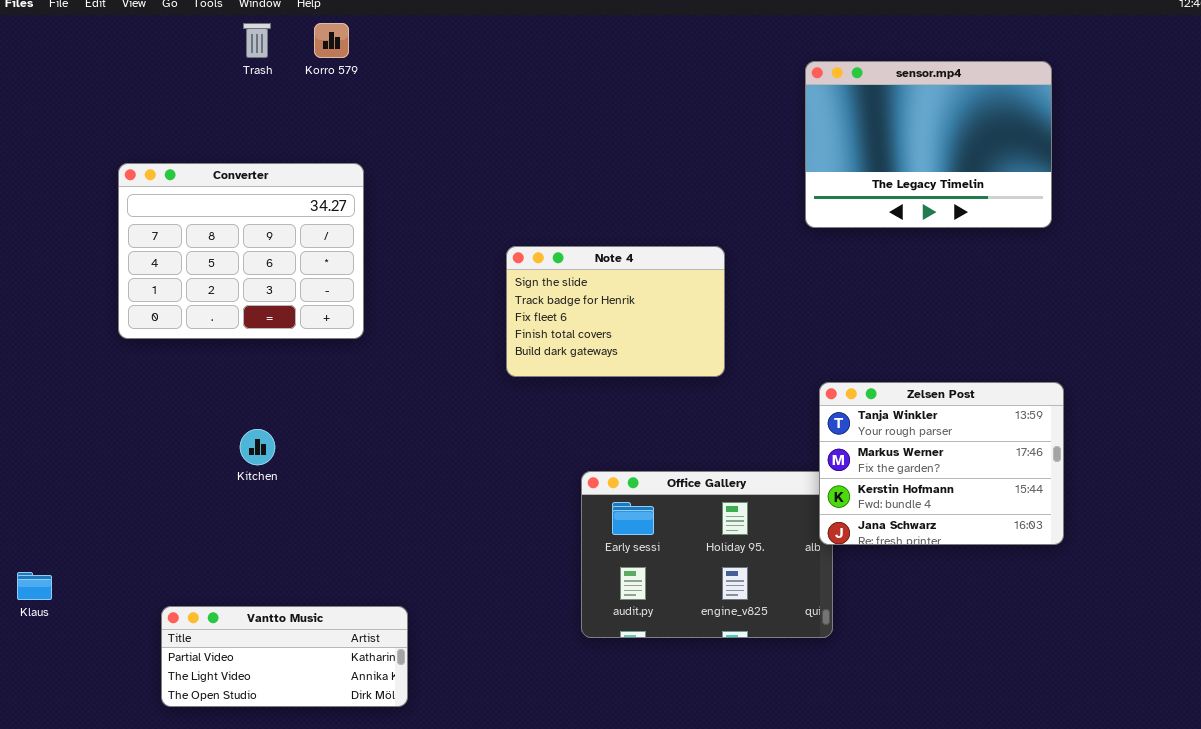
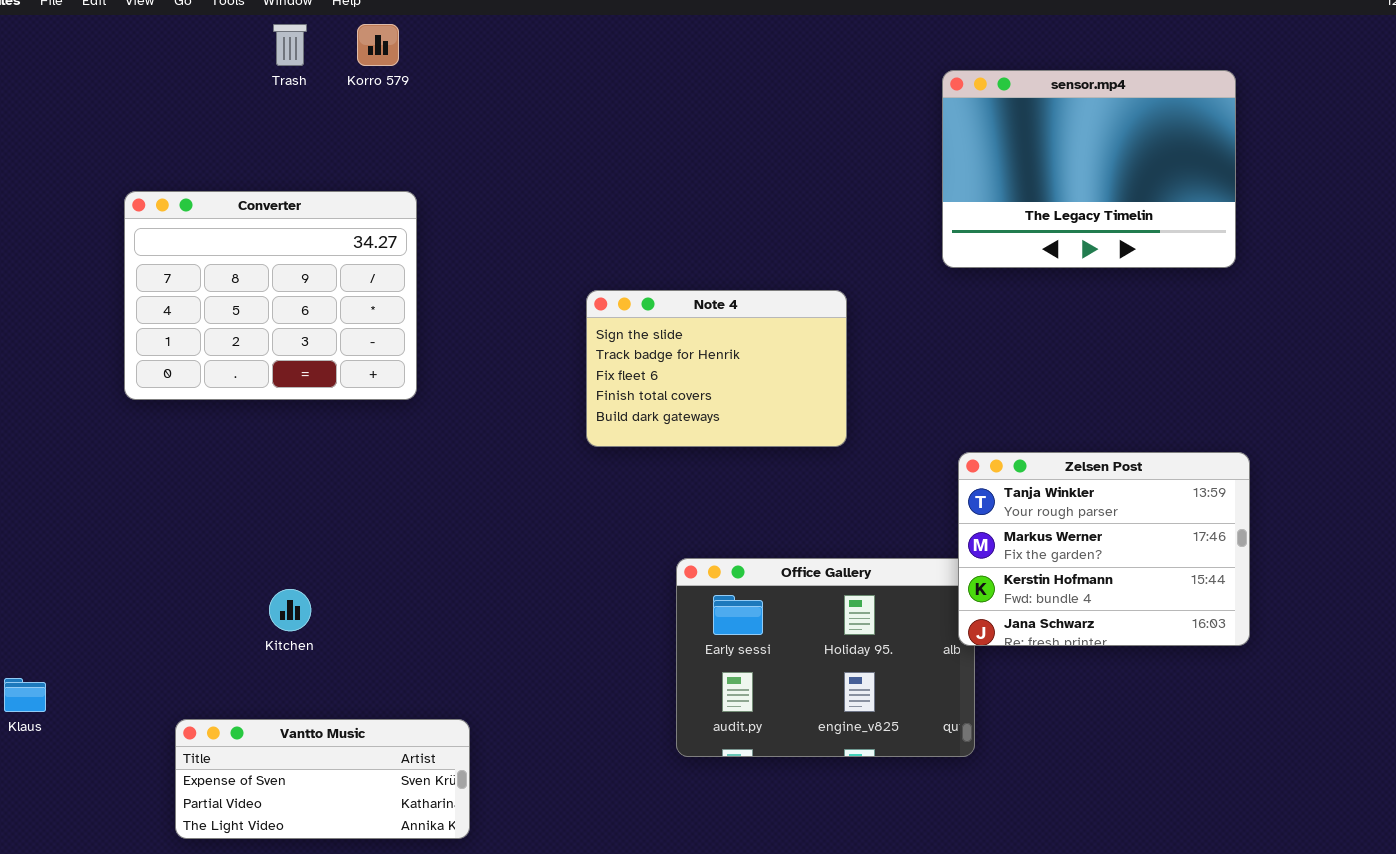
Kitchen: [240,429,275,465] -> [269,589,311,631], moved
Vantto Music: [161,606,408,707] -> [175,719,470,839], scrolled up 1 row

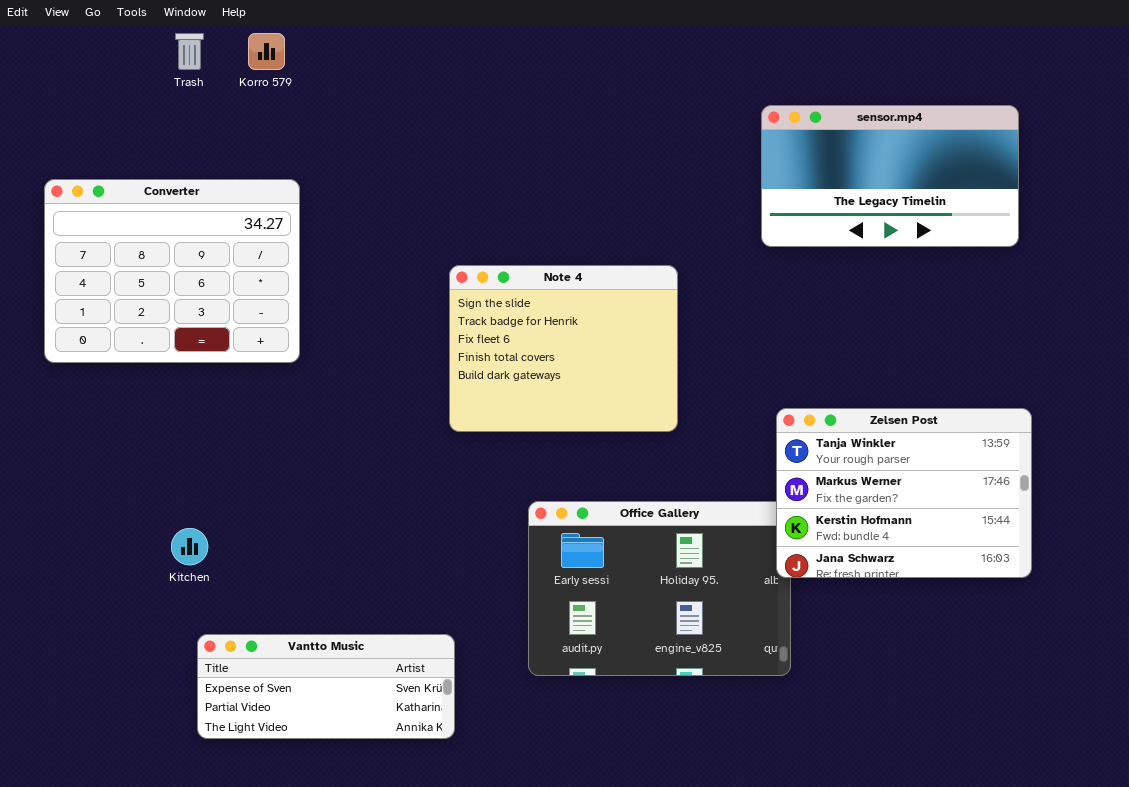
sensor.mp4: [942,70,1236,268] -> [761,105,1019,247], resized
Note 4: [586,290,847,447] -> [449,265,678,432], resized
Vantto Music: [175,719,470,839] -> [197,634,455,739], moved

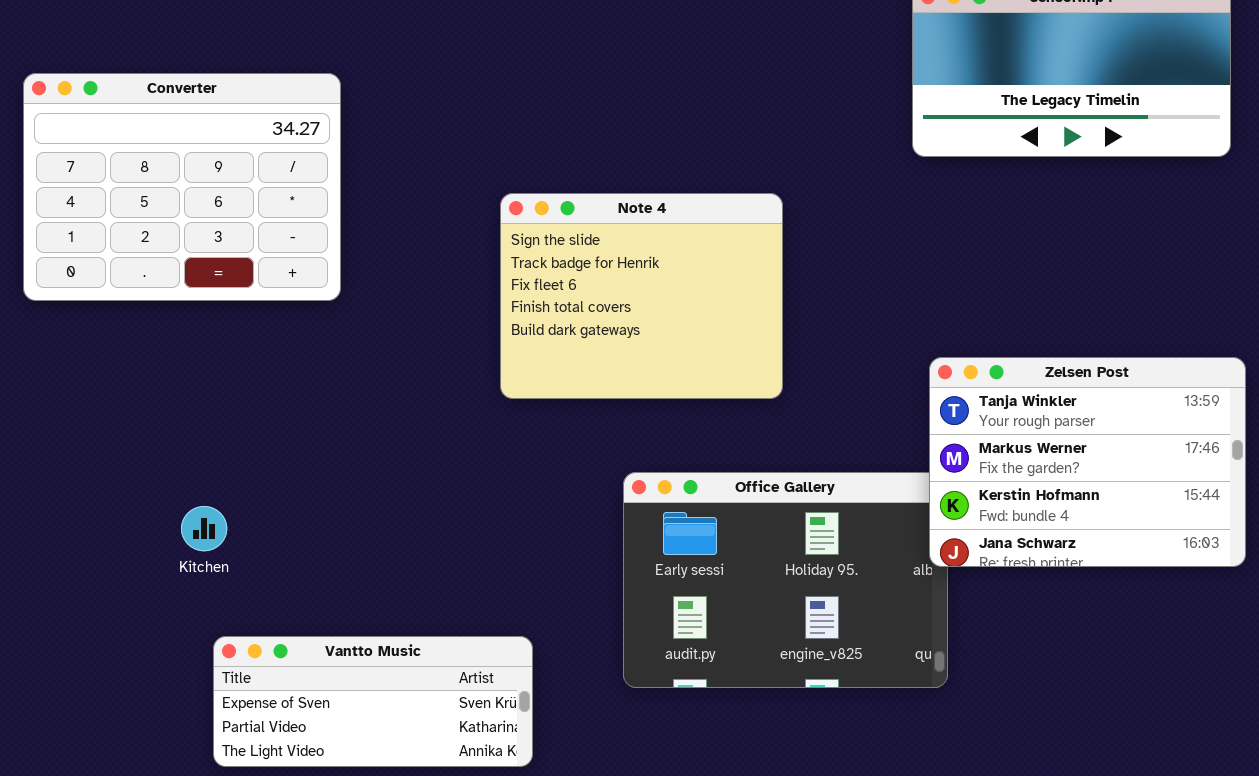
Note 4: [449,265,678,432] -> [500,193,783,399], moved

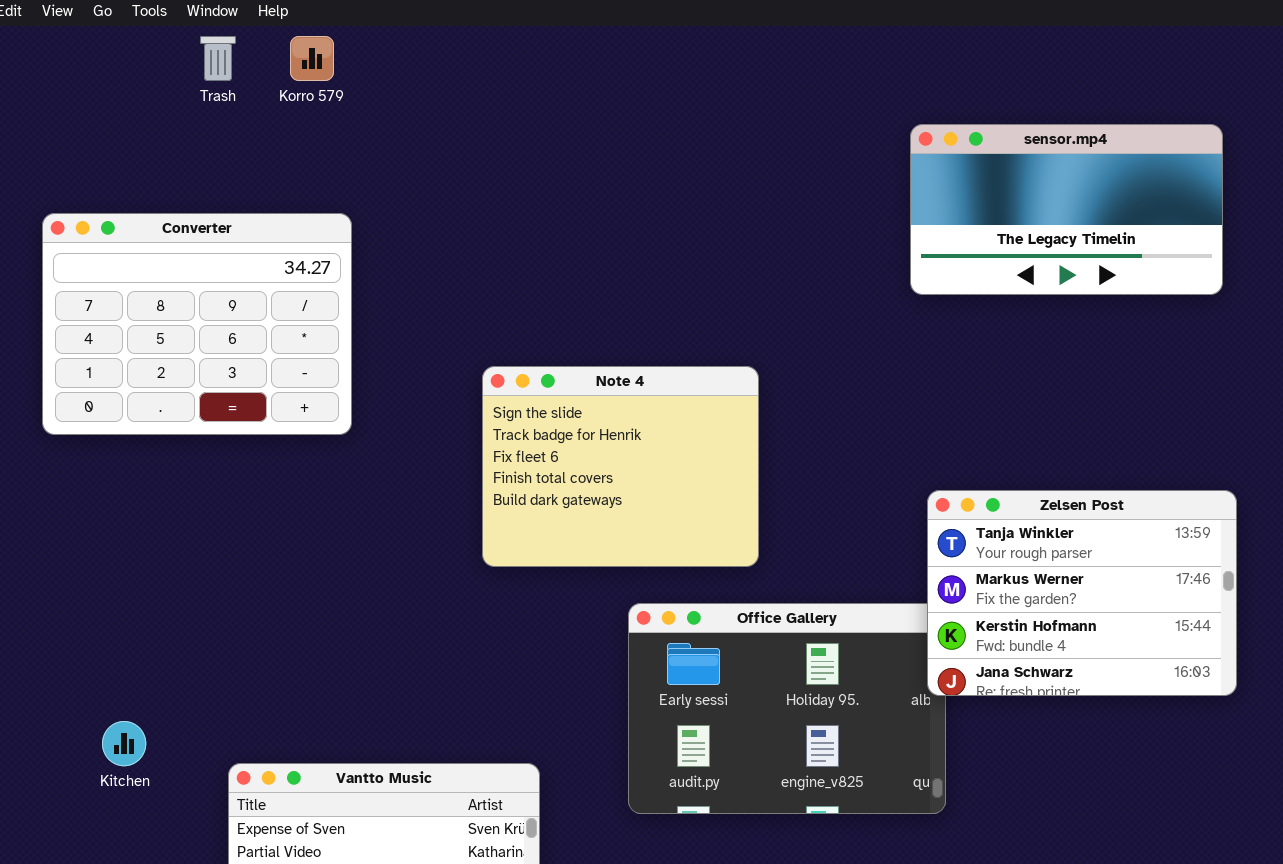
Note 4: [500,193,783,399] -> [482,366,759,567], moved
Kitchen: [181,506,227,551] -> [102,721,146,766], moved

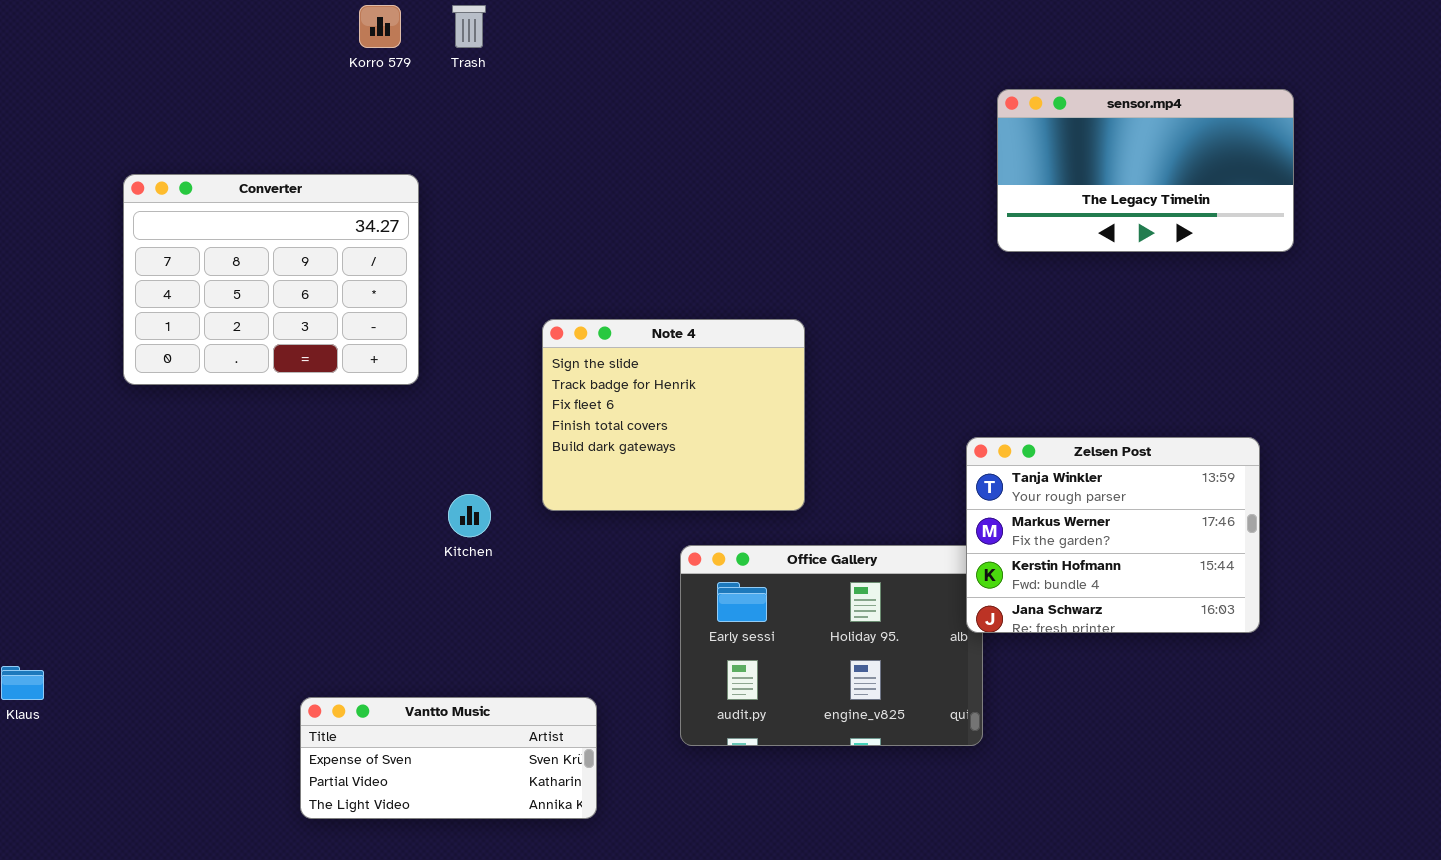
Trash: [200,36,236,81] -> [452,5,486,48], moved
sensor.mp4: [910,124,1223,295] -> [997,89,1294,252], moved
Kitchen: [102,721,146,766] -> [448,494,491,537], moved

